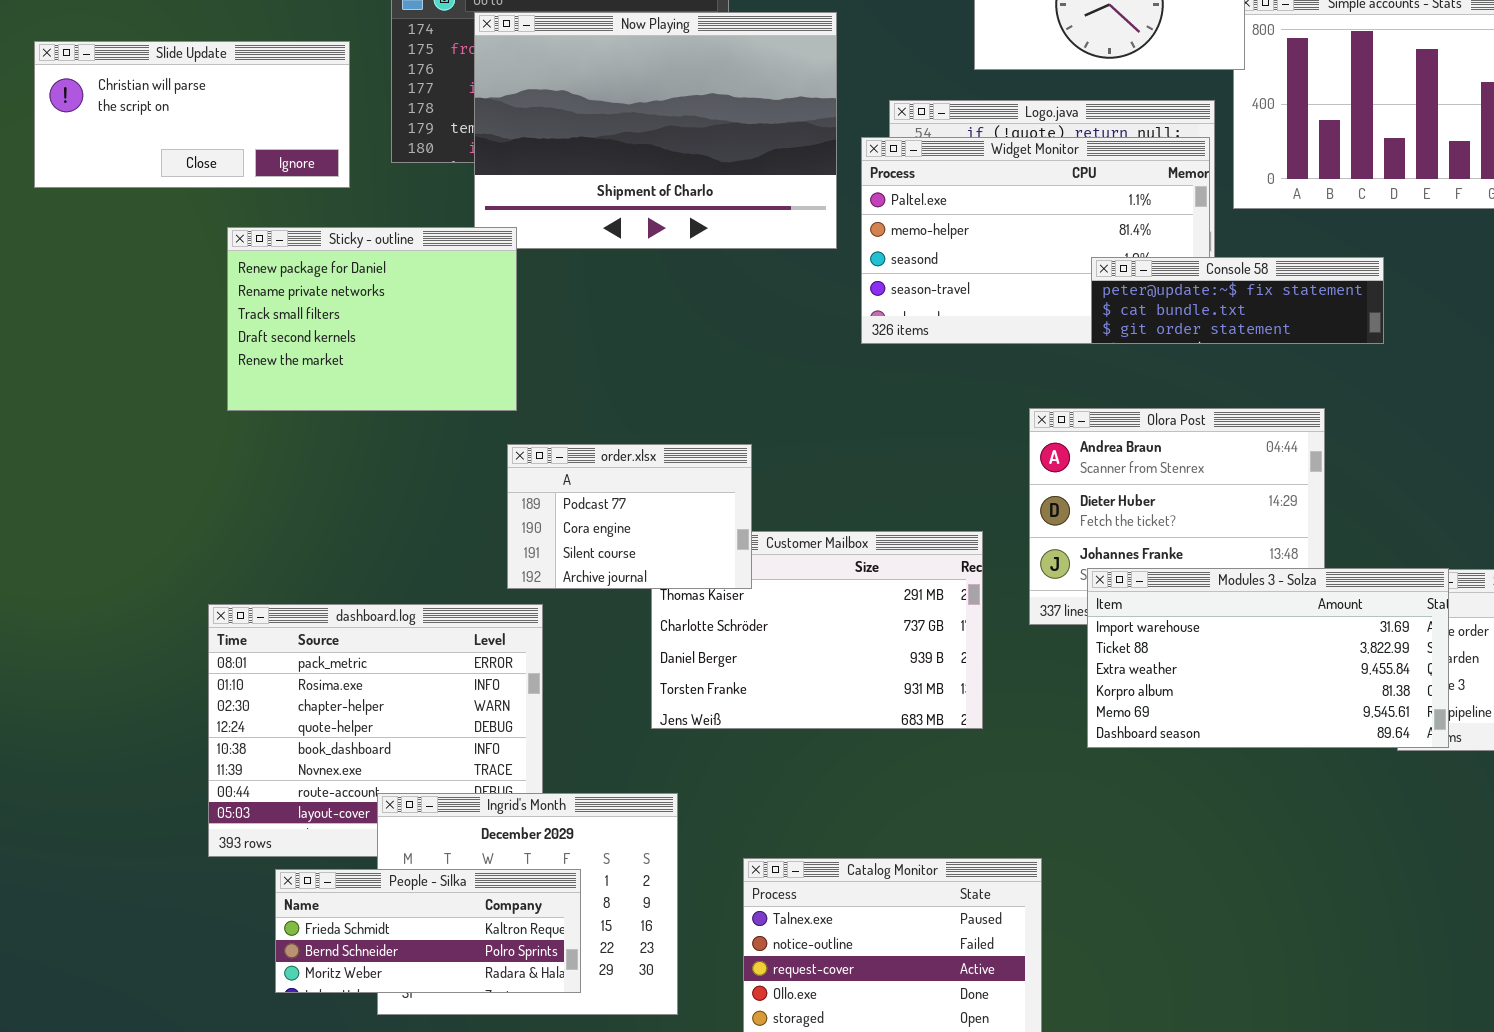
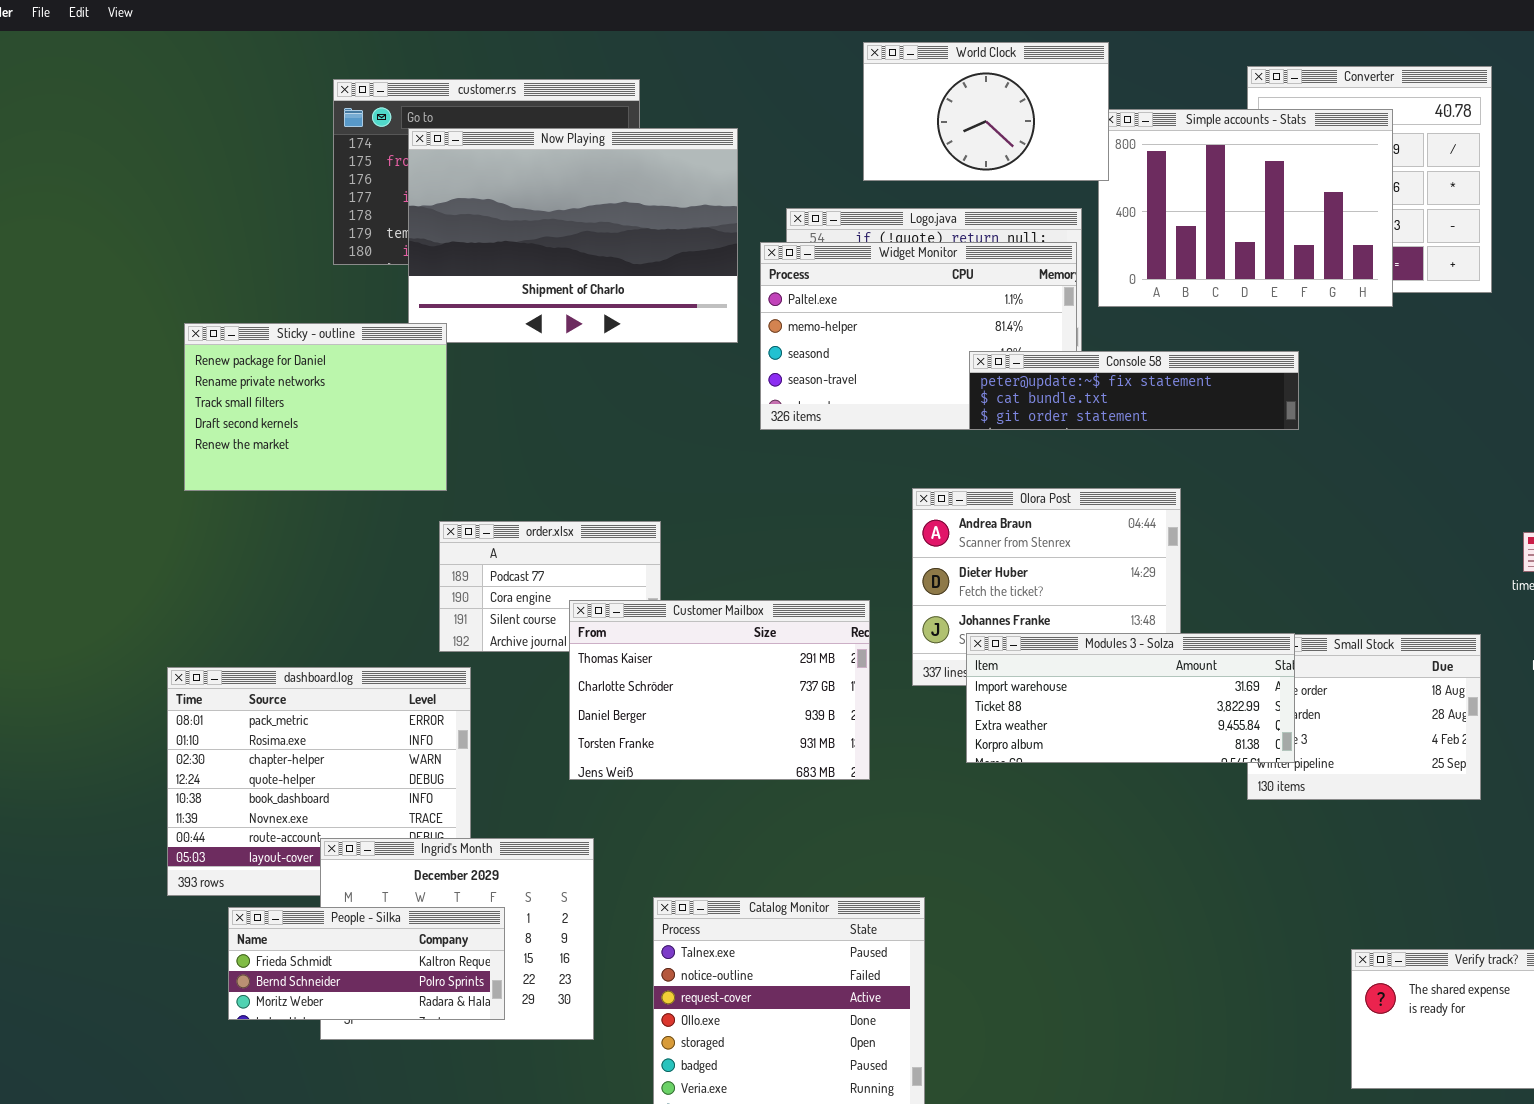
Slide Update: [34,41,350,188] -> none, closed
Console 58: [1091,257,1384,344] -> [969,351,1299,430], resized
Customer Mailbox: [651,531,983,729] -> [569,600,870,780], raised
Modules 3 - Solza: [1087,568,1449,748] -> [966,633,1295,763], resized

